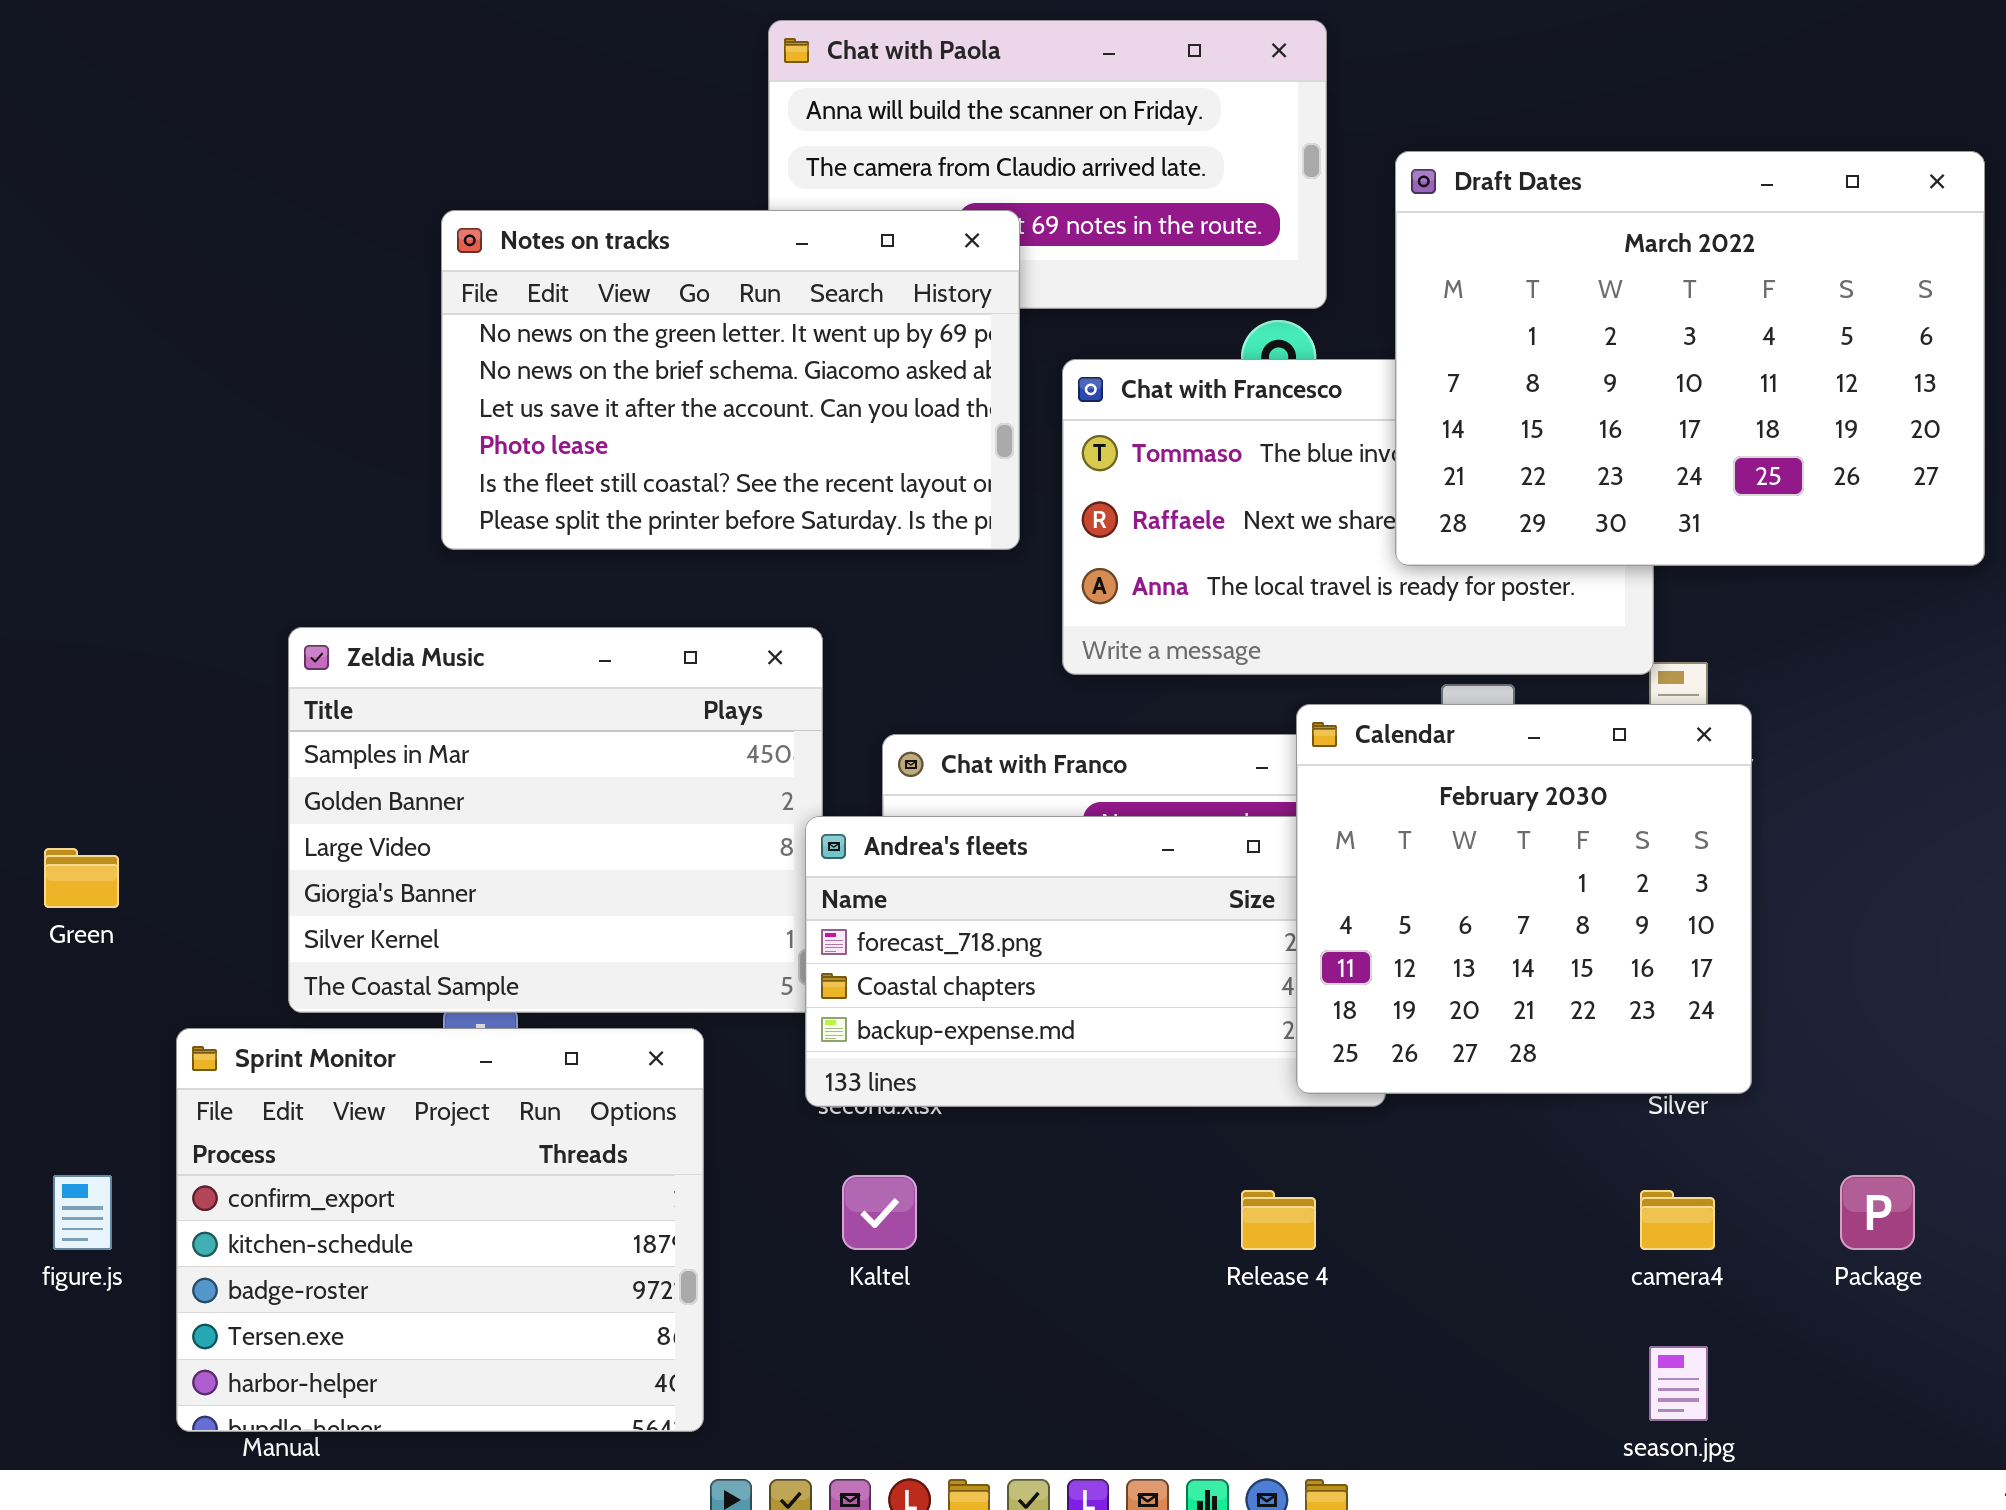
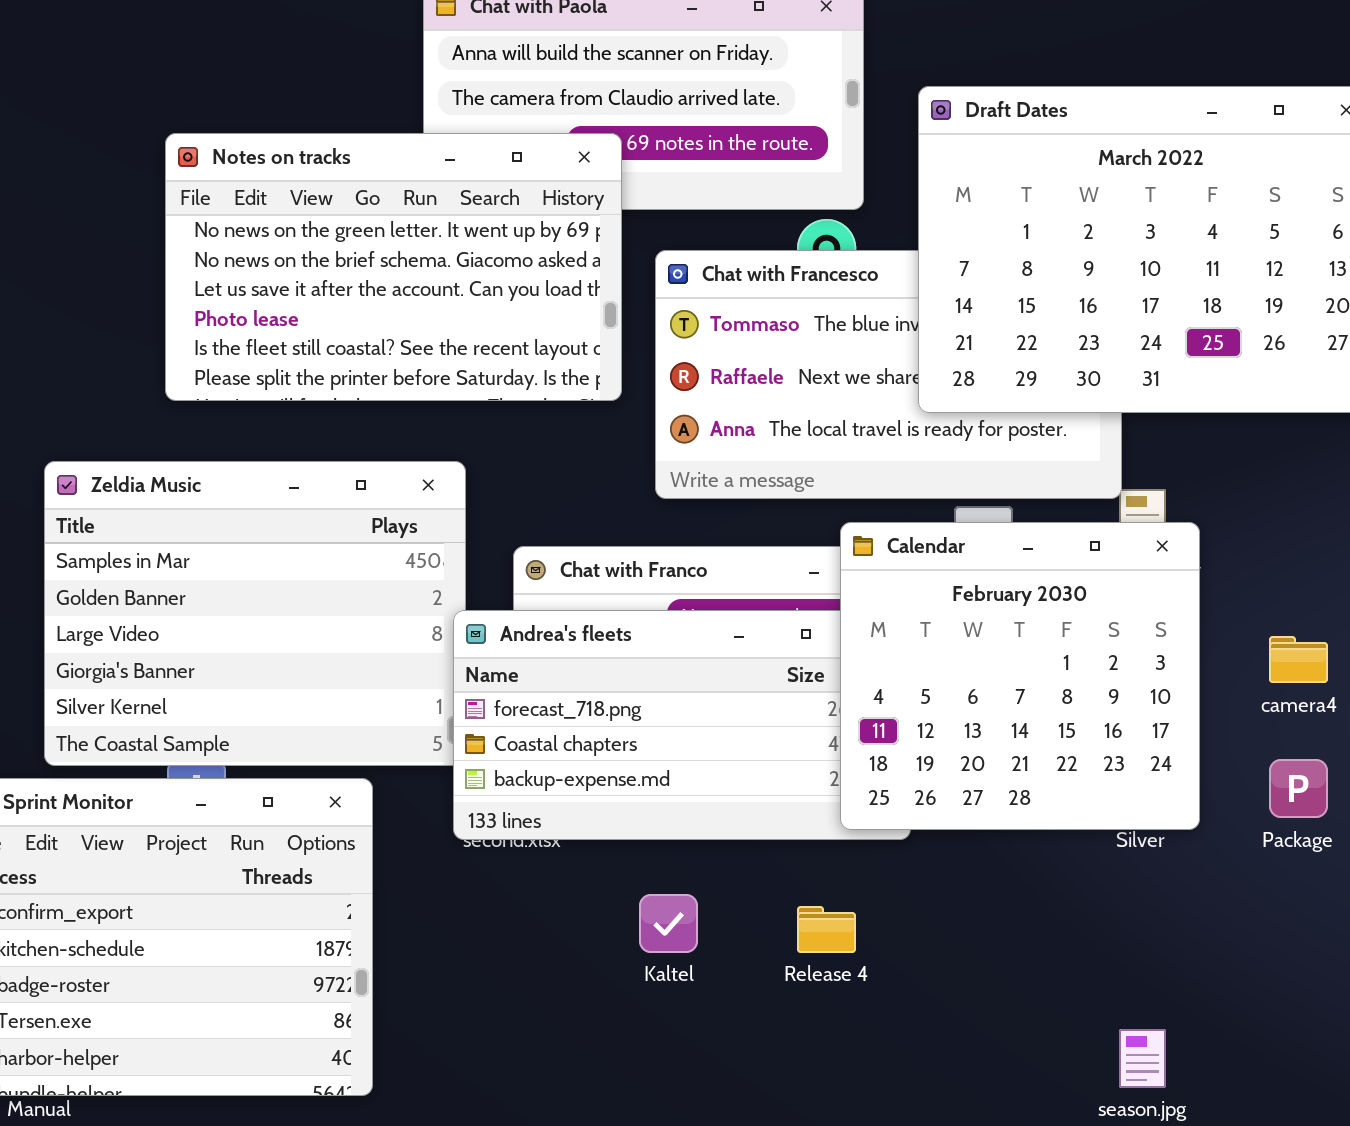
Kaltel: [842,1175,917,1250] -> [639,894,698,953], moved
Package: [1840,1175,1915,1250] -> [1269,759,1328,818], moved
camera4: [1640,1190,1715,1250] -> [1269,636,1328,683], moved

